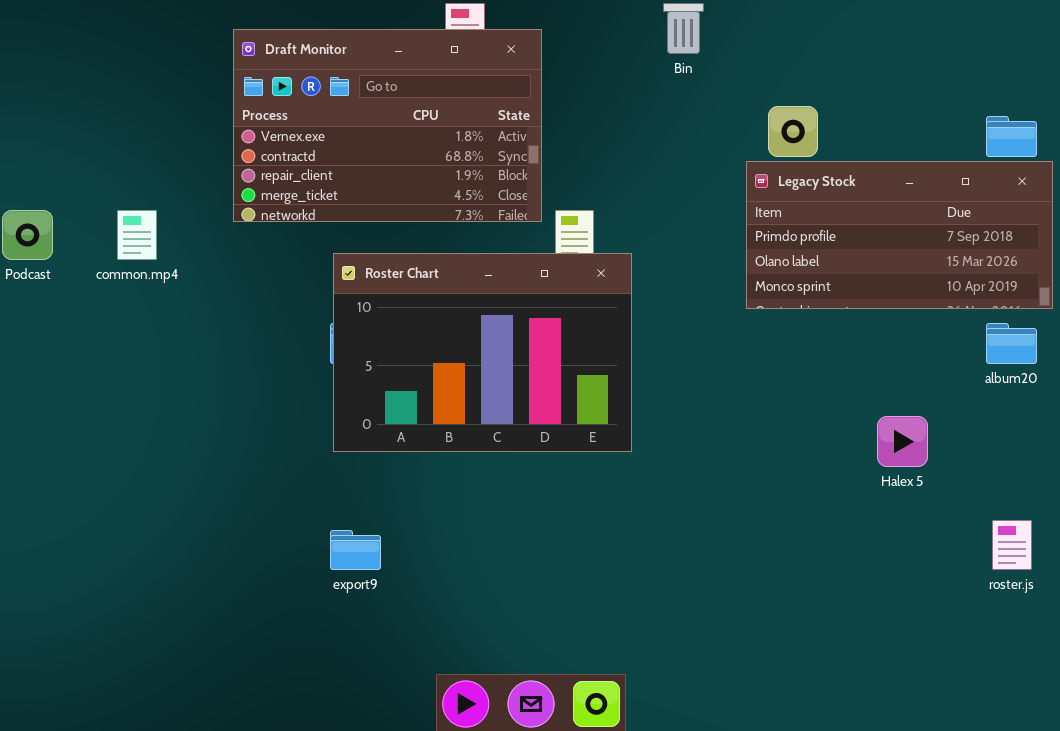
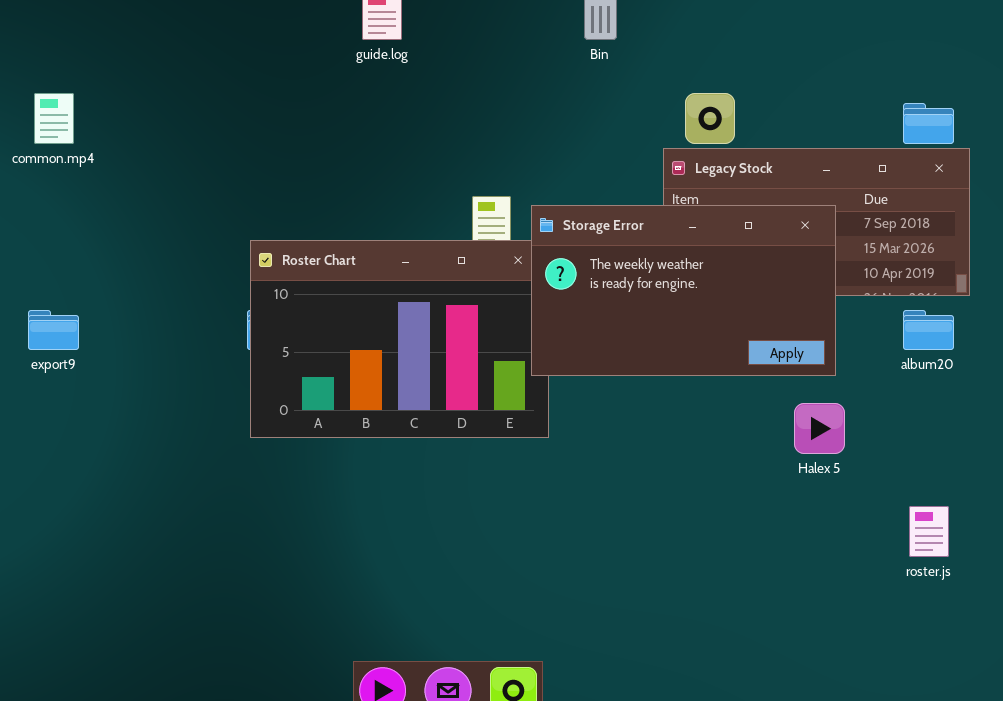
Draft Monitor: [233,29,542,222] -> none, closed
common.mp4: [117,210,157,260] -> [34,93,74,144], moved
Storage Error: none -> [531,205,836,376], opened
export9: [330,530,381,570] -> [28,310,79,350], moved

